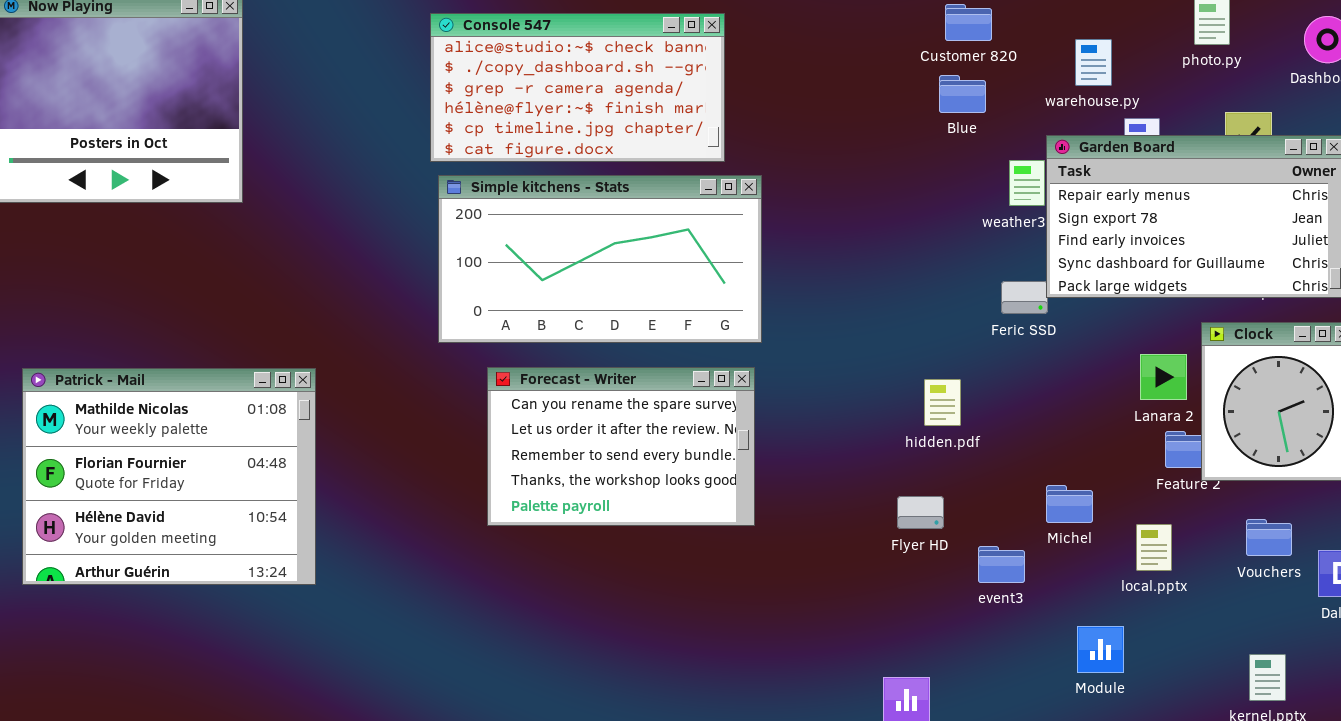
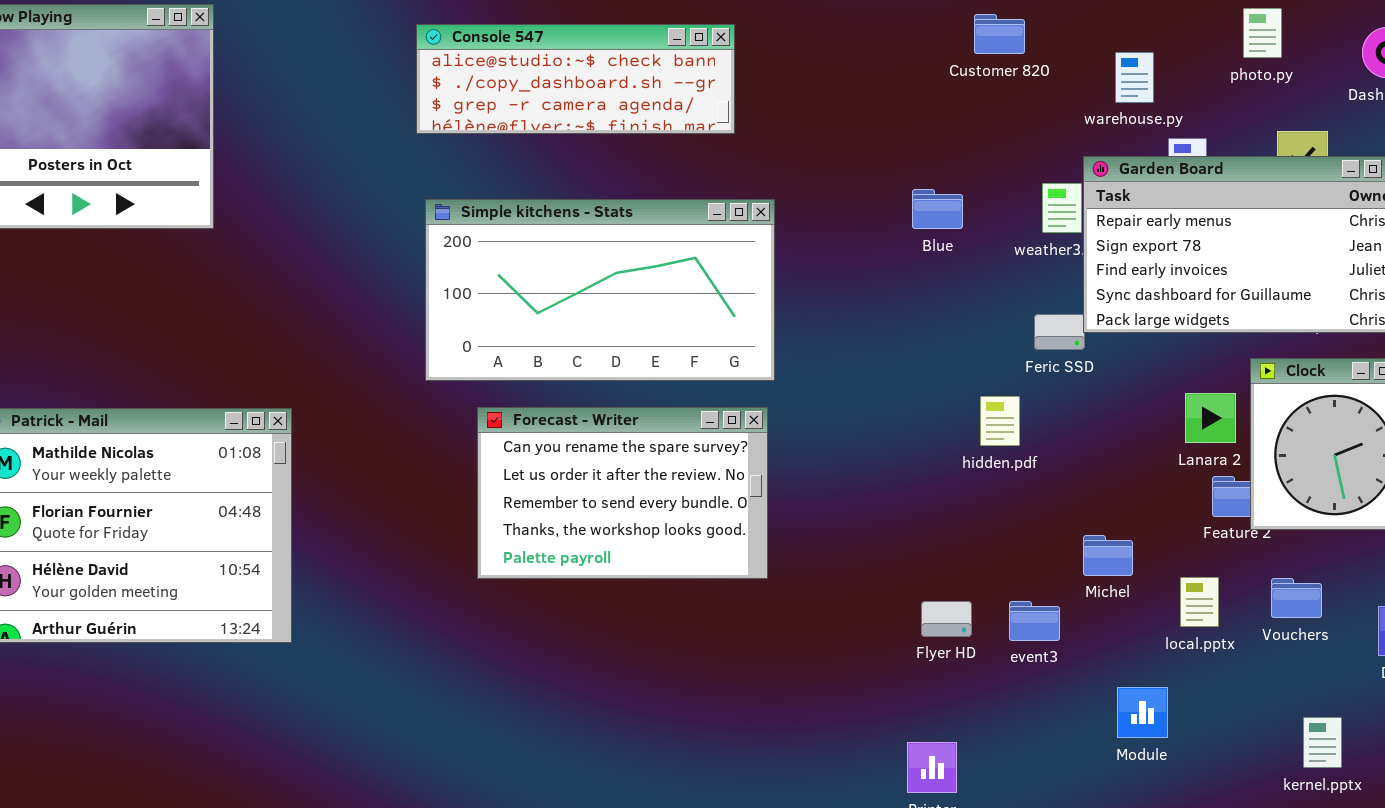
Console 547: [430,13,725,162] -> [416,24,735,134], resized
Blue: [939,75,986,113] -> [912,189,963,229], moved
hidden.pdf: [924,379,961,426] -> [980,396,1020,446], moved
Flyer HD: [897,496,944,529] -> [921,601,972,637], moved
Vouchers: [1246,519,1292,556] -> [1271,578,1322,618], moved

